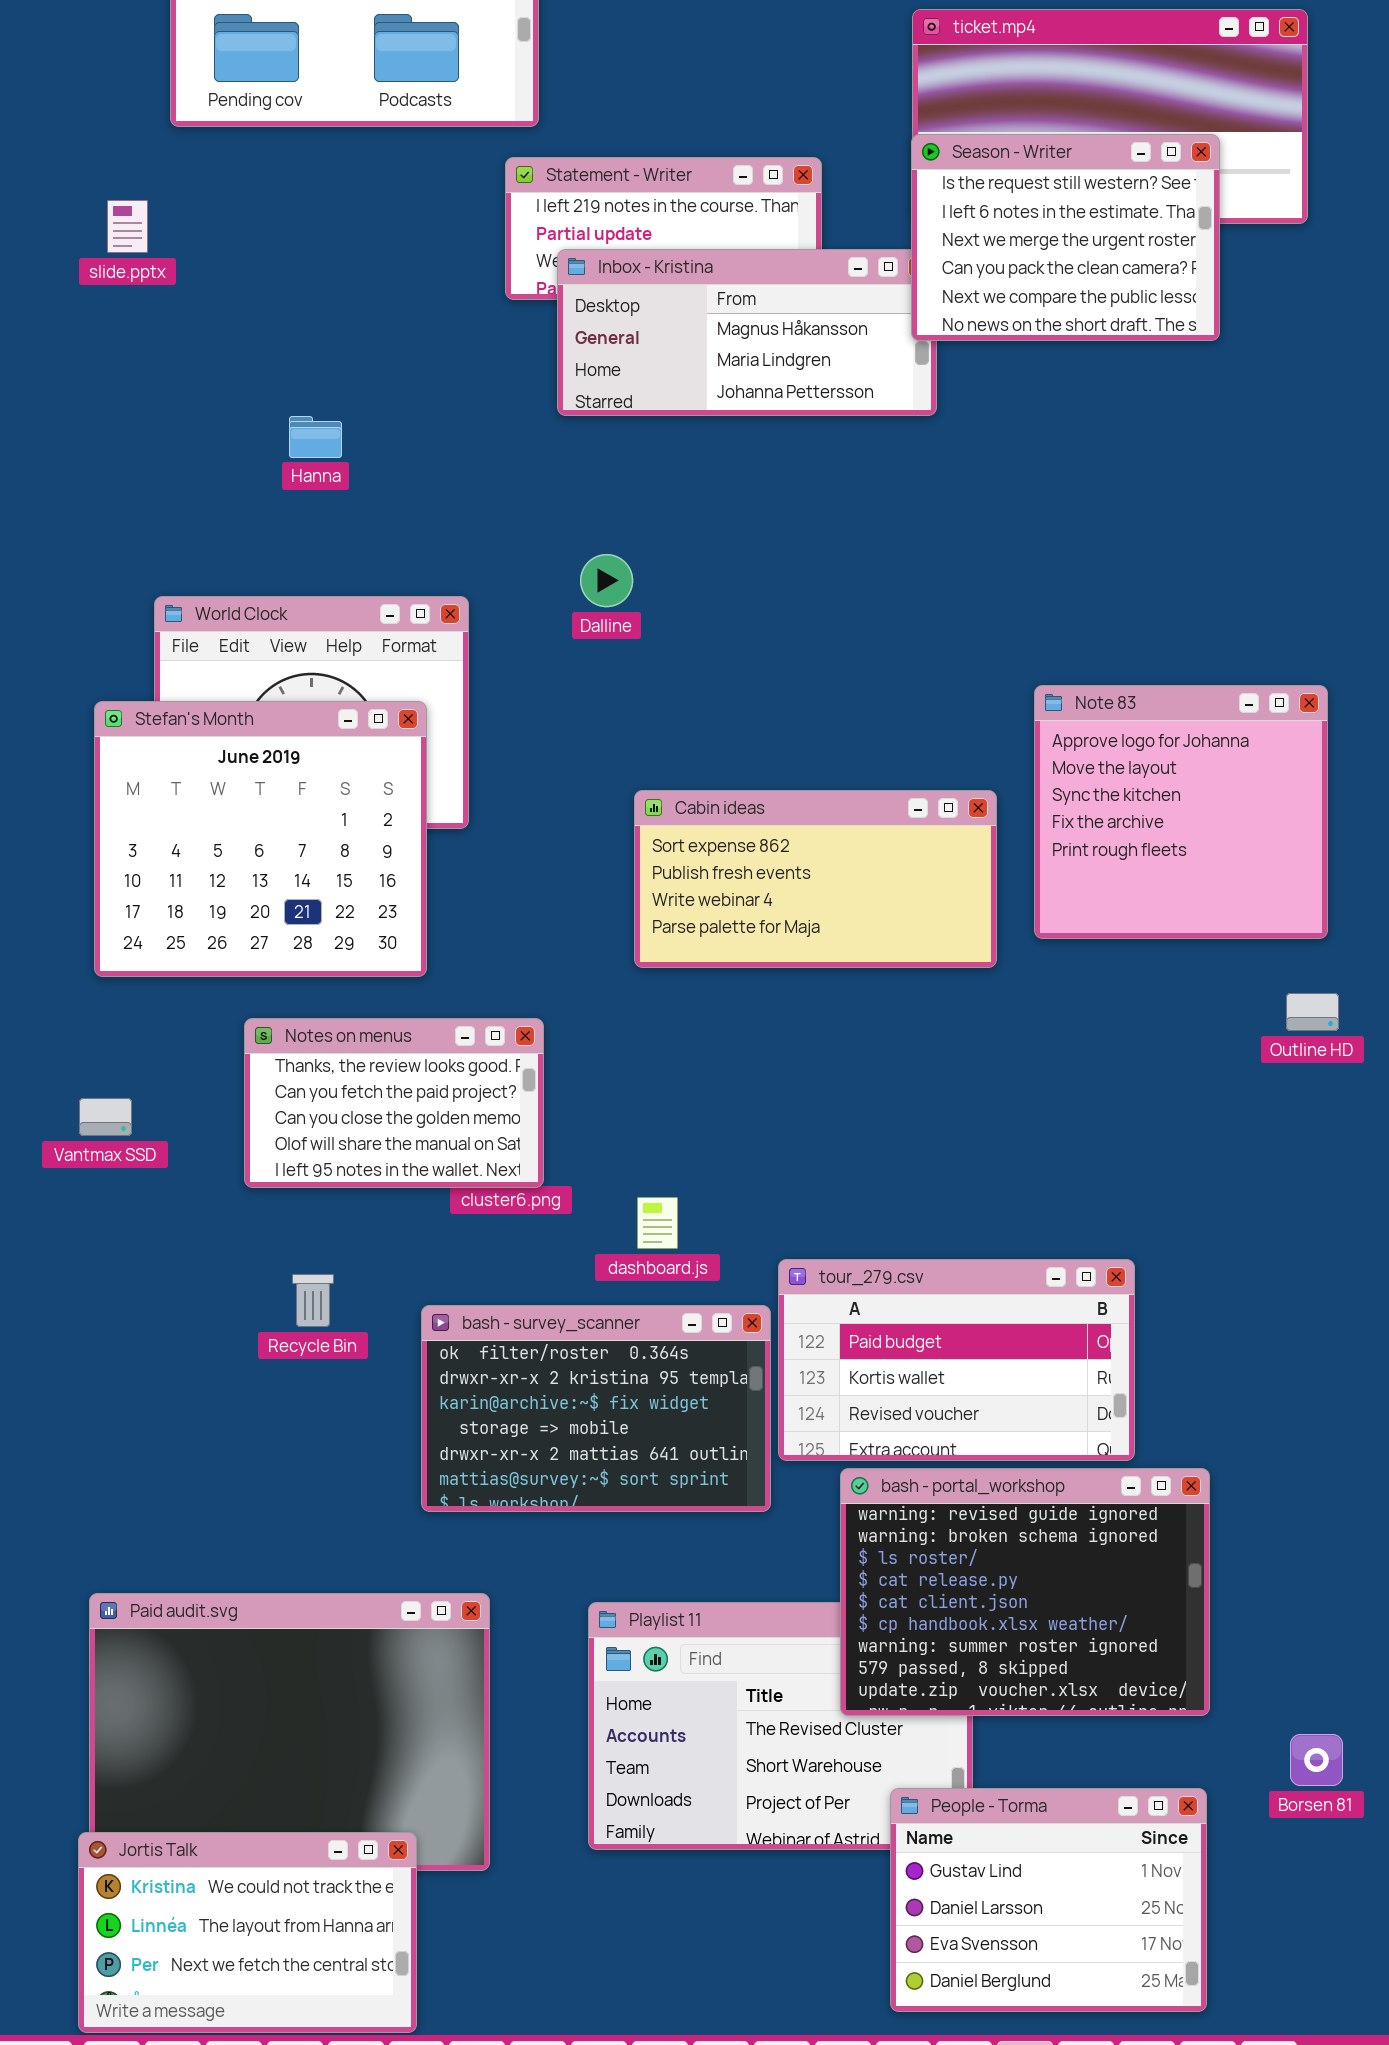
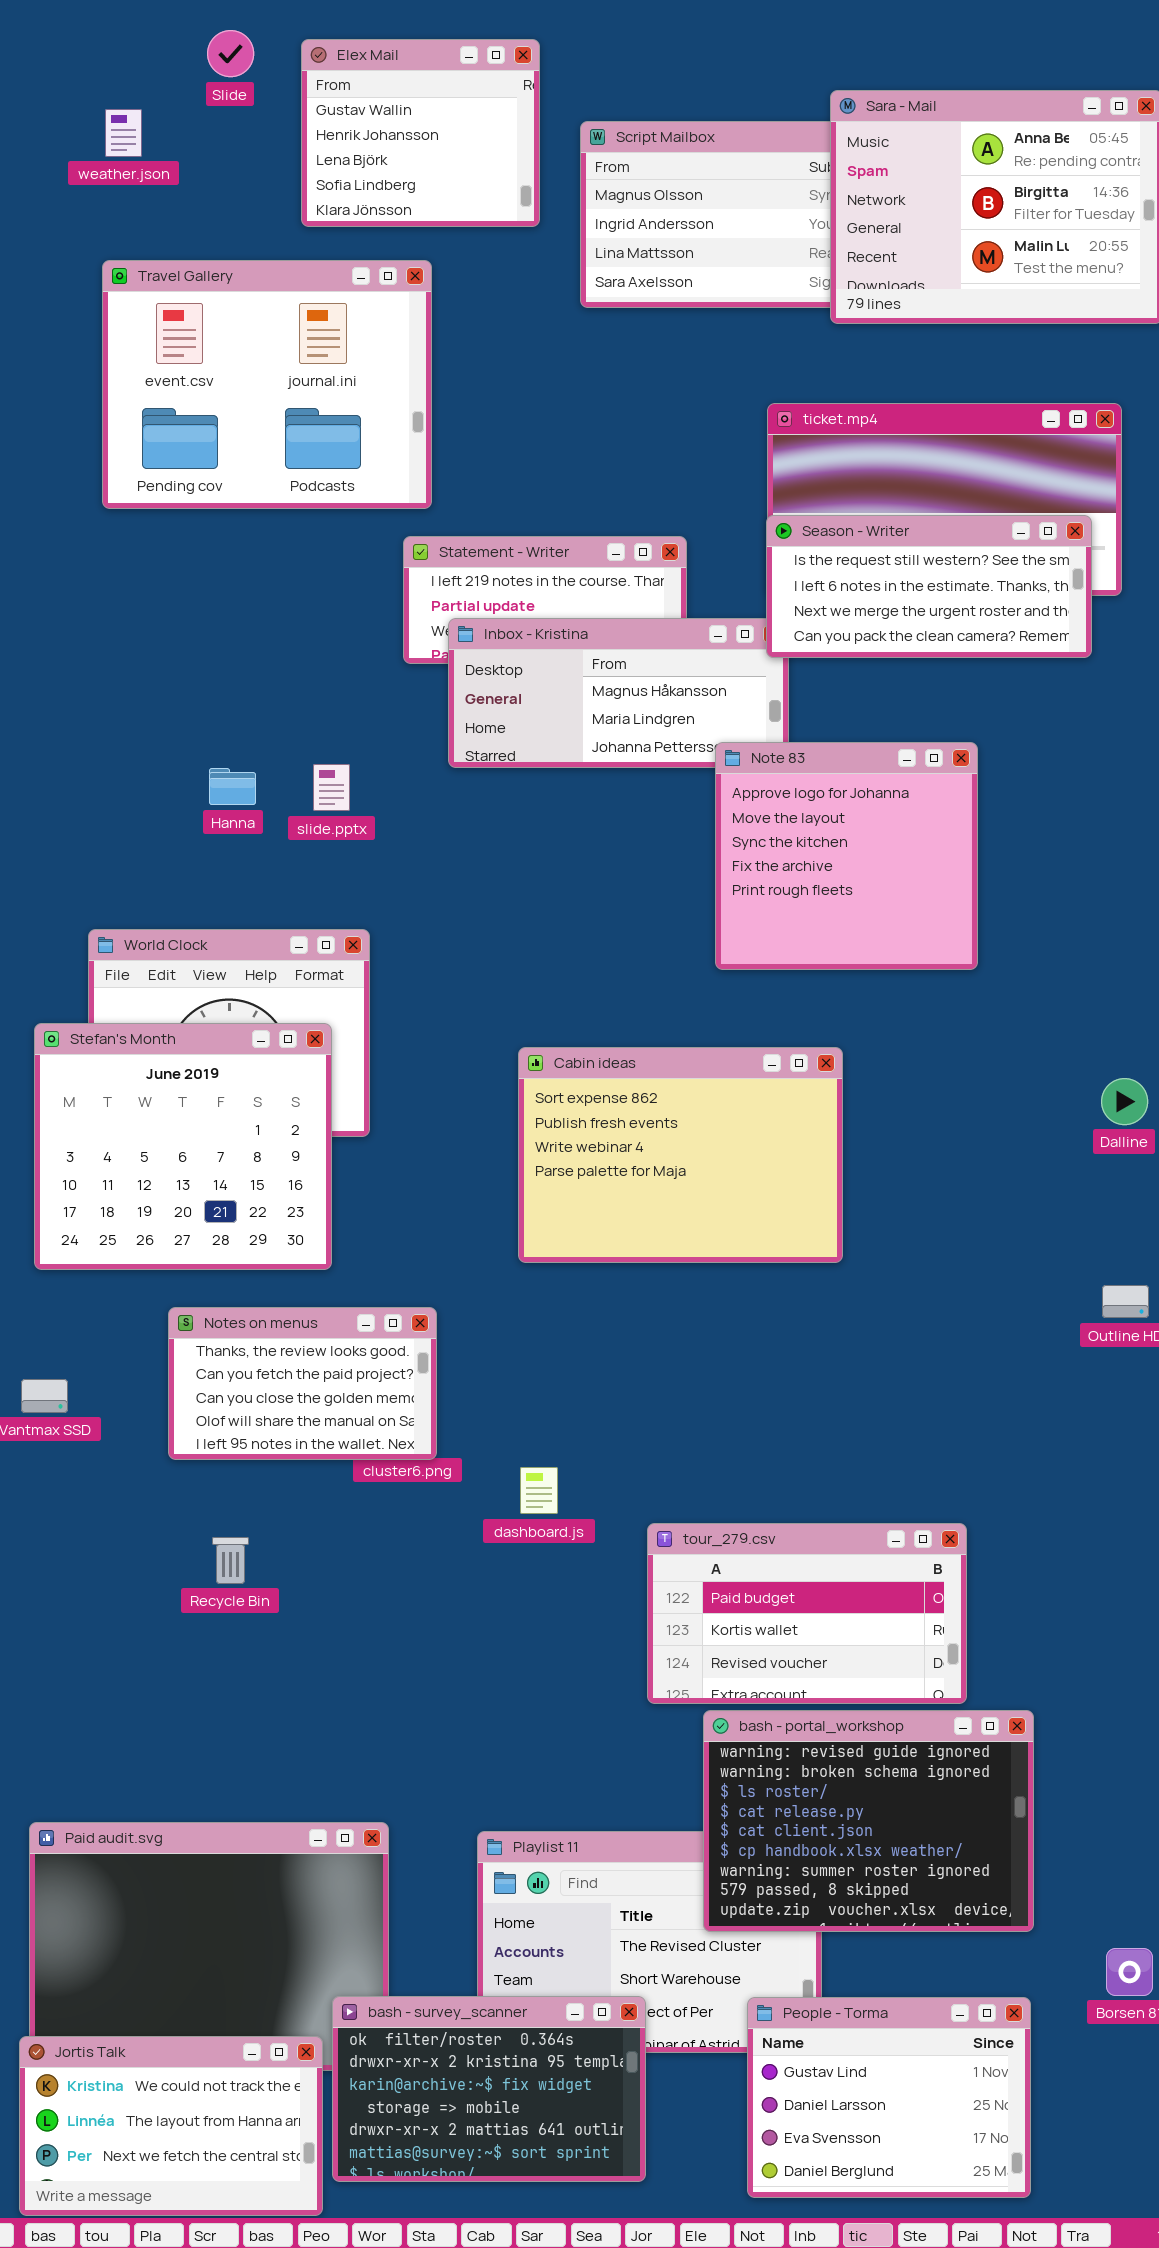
Season - Writer: [911,134,1220,341] -> [766,515,1092,658], resized
slide.pptx: [107,200,148,253] -> [313,764,350,811], moved
Dalline: [580,554,633,607] -> [1101,1078,1148,1125], moved
Note 83: [1034,685,1328,939] -> [715,742,978,970], moved
Cabin ideas: [634,790,997,968] -> [518,1047,843,1263], resized
bash - survey_scanner: [421,1305,771,1512] -> [332,1996,646,2182], moved

